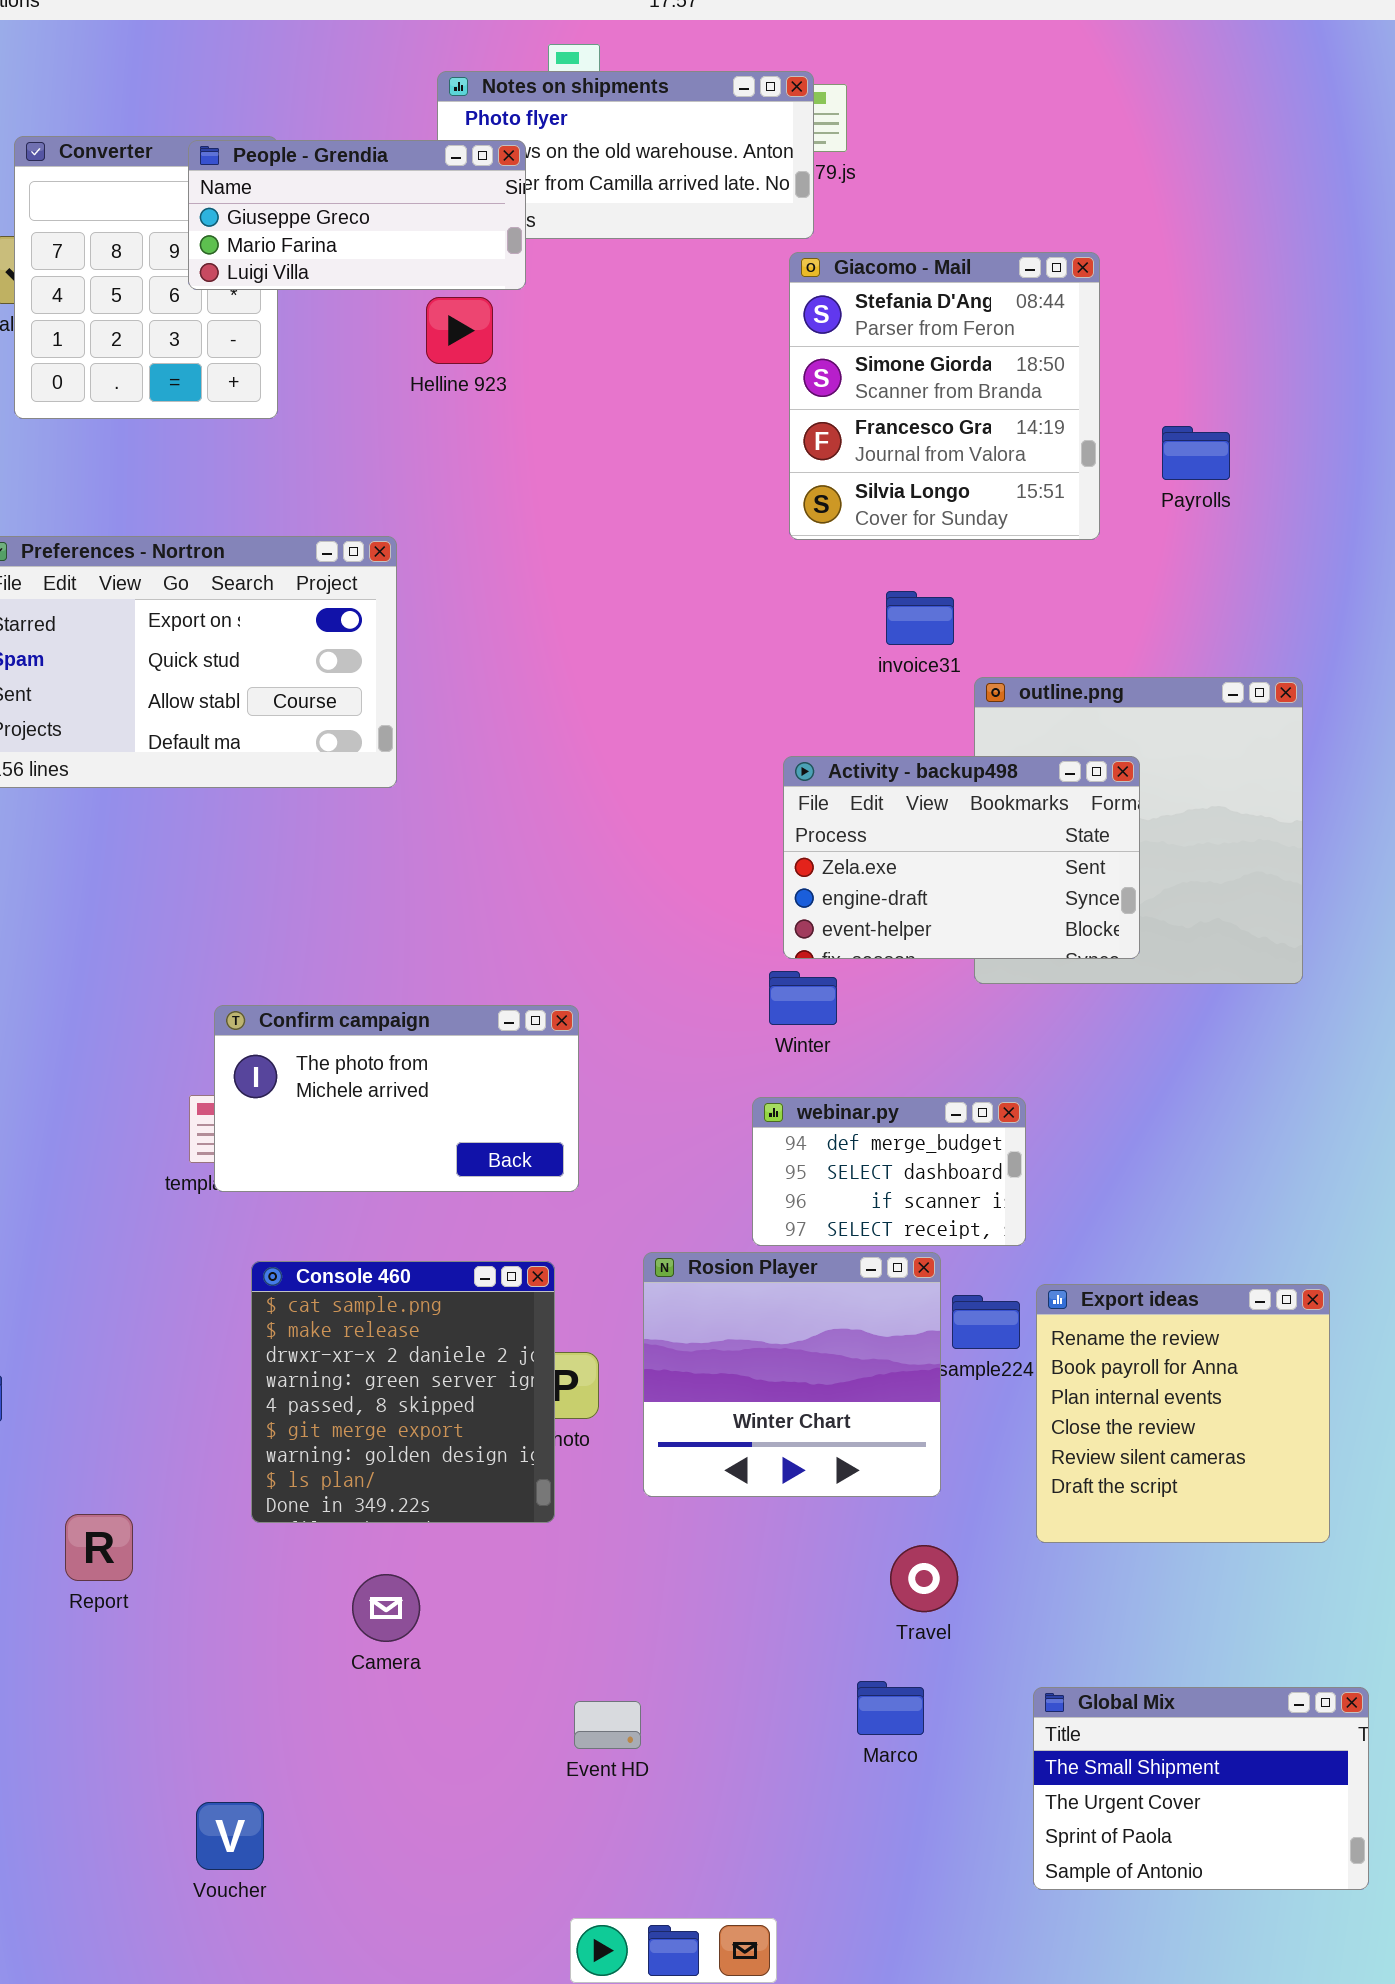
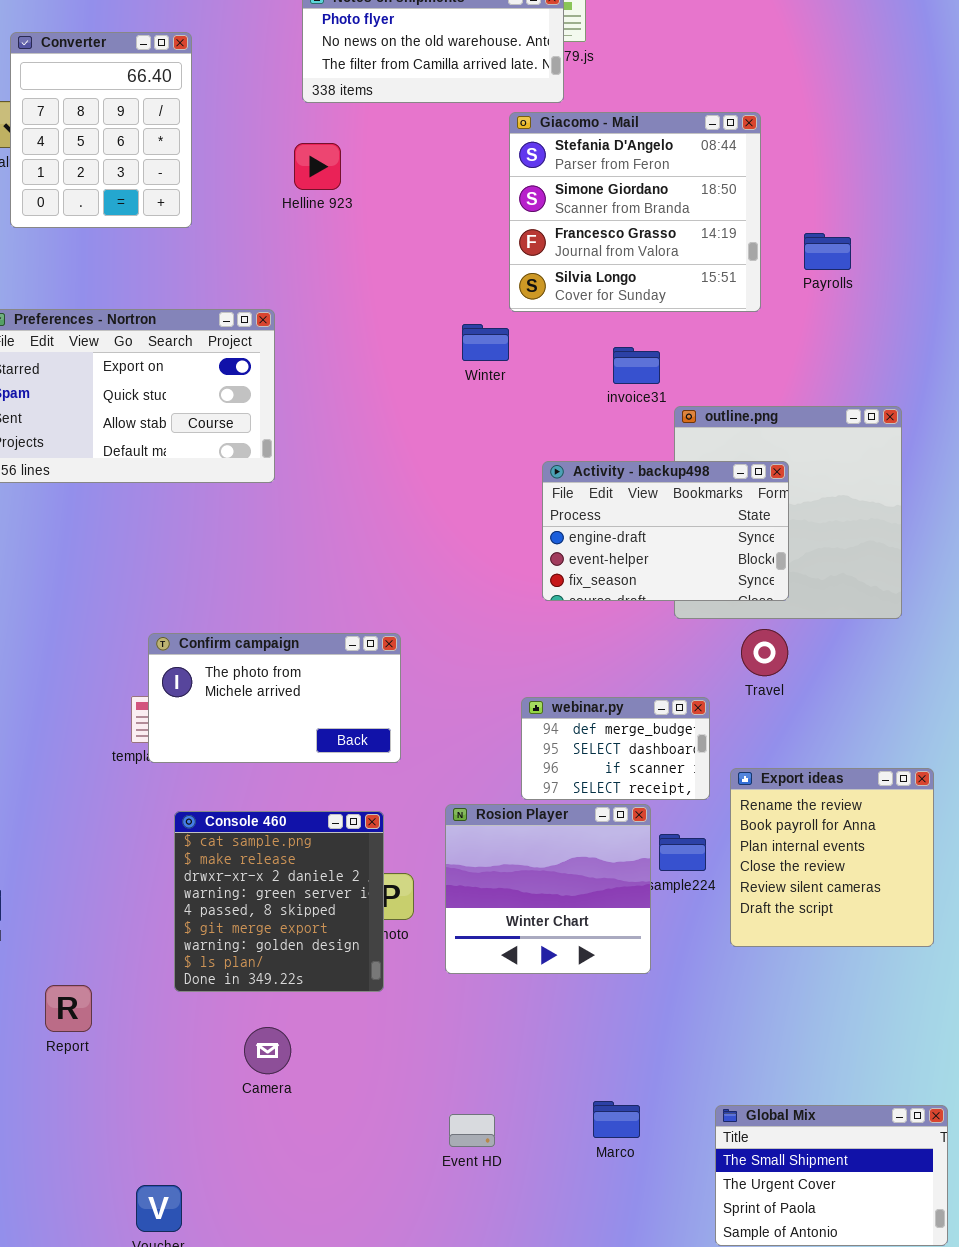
People - Grendia: [188,140,526,290] -> none, closed
Giacomo - Mail: [789,252,1100,540] -> [509,112,761,312], resized
Activity - backup498: [783,756,1140,959] -> [542,461,789,601], scrolled down 1 row
Winter: [769,971,837,1025] -> [462,324,509,361], moved
Export ideas: [1036,1284,1330,1543] -> [730,768,934,947], moved
Travel: [890,1545,958,1612] -> [741,629,788,676], moved
Event HD: [574,1701,641,1749] -> [449,1114,495,1147], moved

